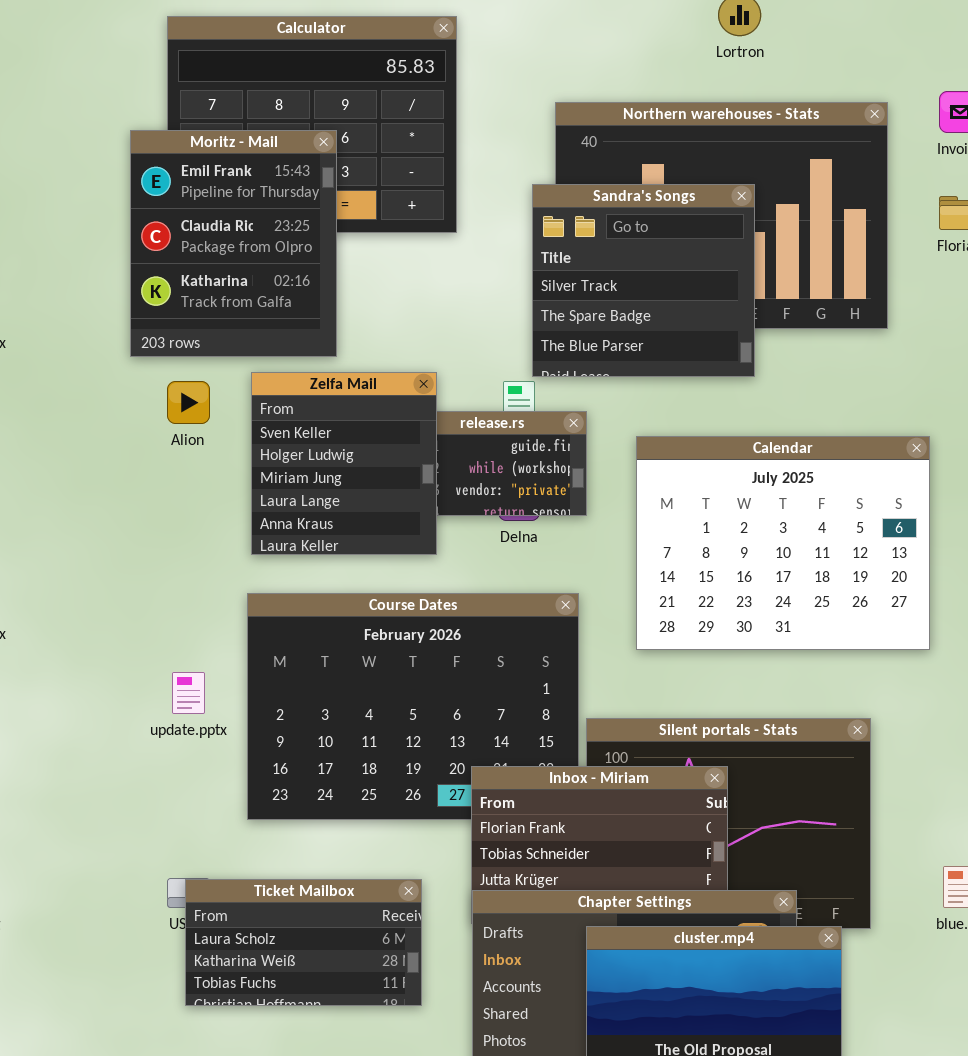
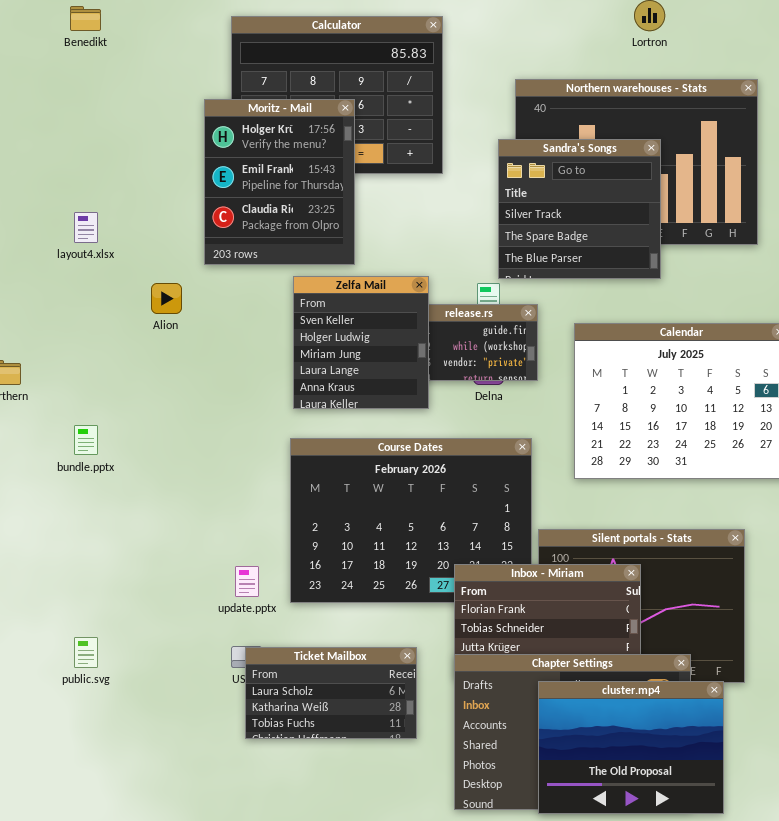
Moritz - Mail: [130,130,337,357] -> [204,99,355,265], scrolled up 1 row
Alion: [167,381,210,424] -> [151,283,182,314], moved
update.pptx: [172,672,205,714] -> [235,566,259,597], moved

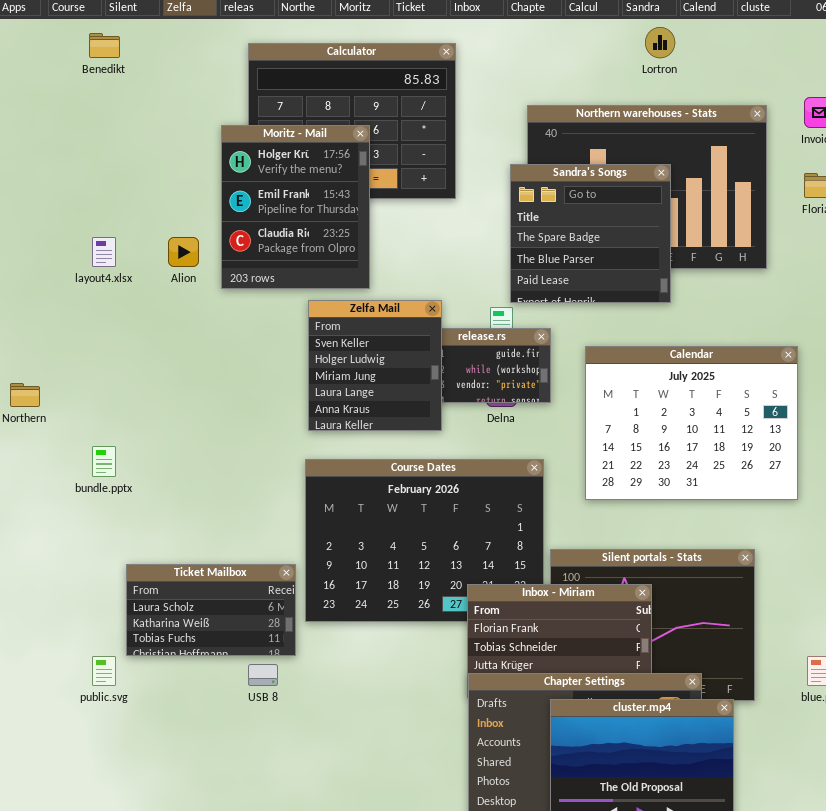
Sandra's Songs: [498,139,661,279] -> [510,164,671,303], scrolled down 1 row
Alion: [151,283,182,314] -> [168,237,199,267], moved
Ticket Mailbox: [245,647,417,739] -> [126,564,296,656], moved

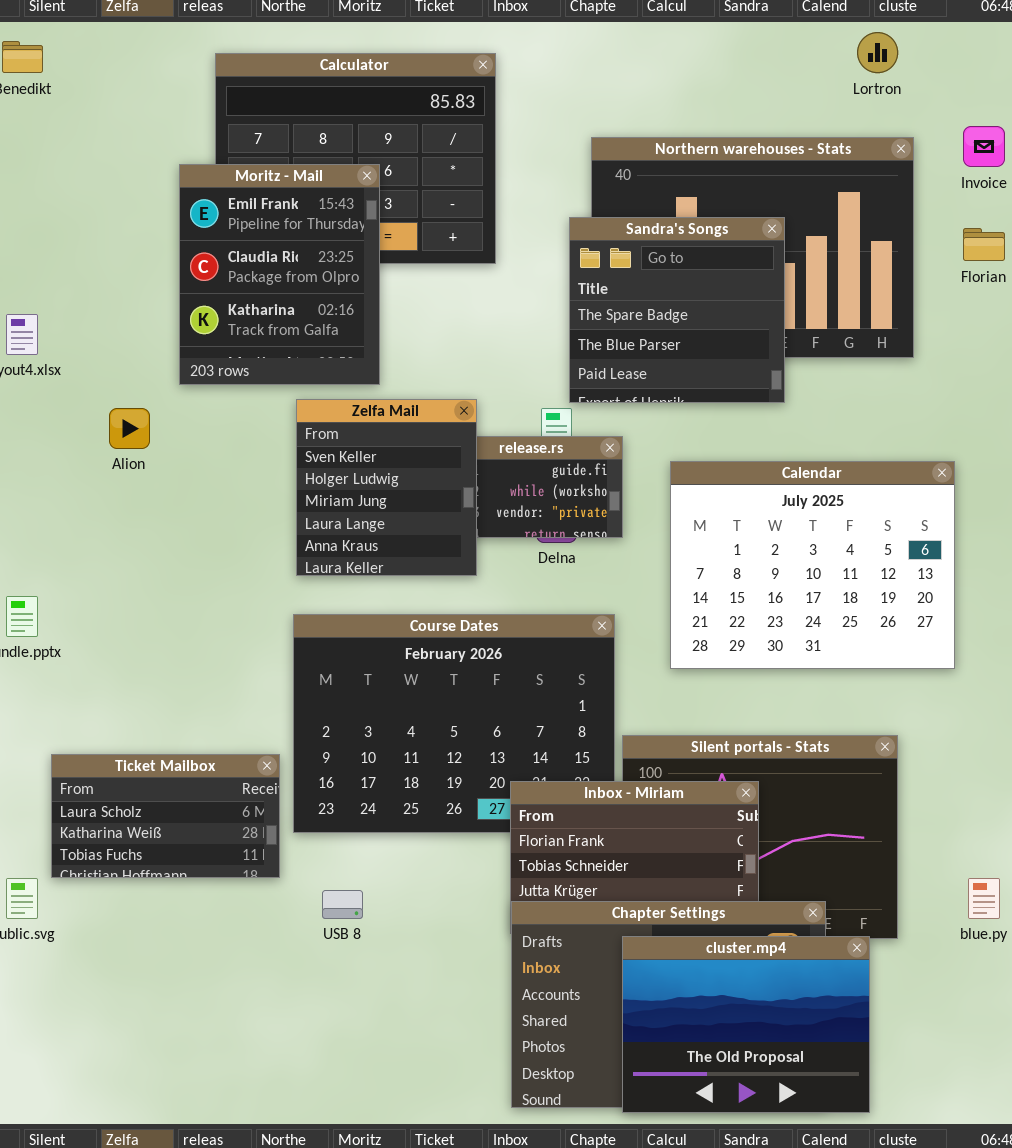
Lortron: [645,27,675,58] -> [857,32,898,73], moved
Moritz - Mail: [221,125,370,289] -> [179,164,380,385], scrolled down 1 row
Alion: [168,237,199,267] -> [109,408,150,449], moved
USB 8: [248,664,278,686] -> [322,890,363,919], moved

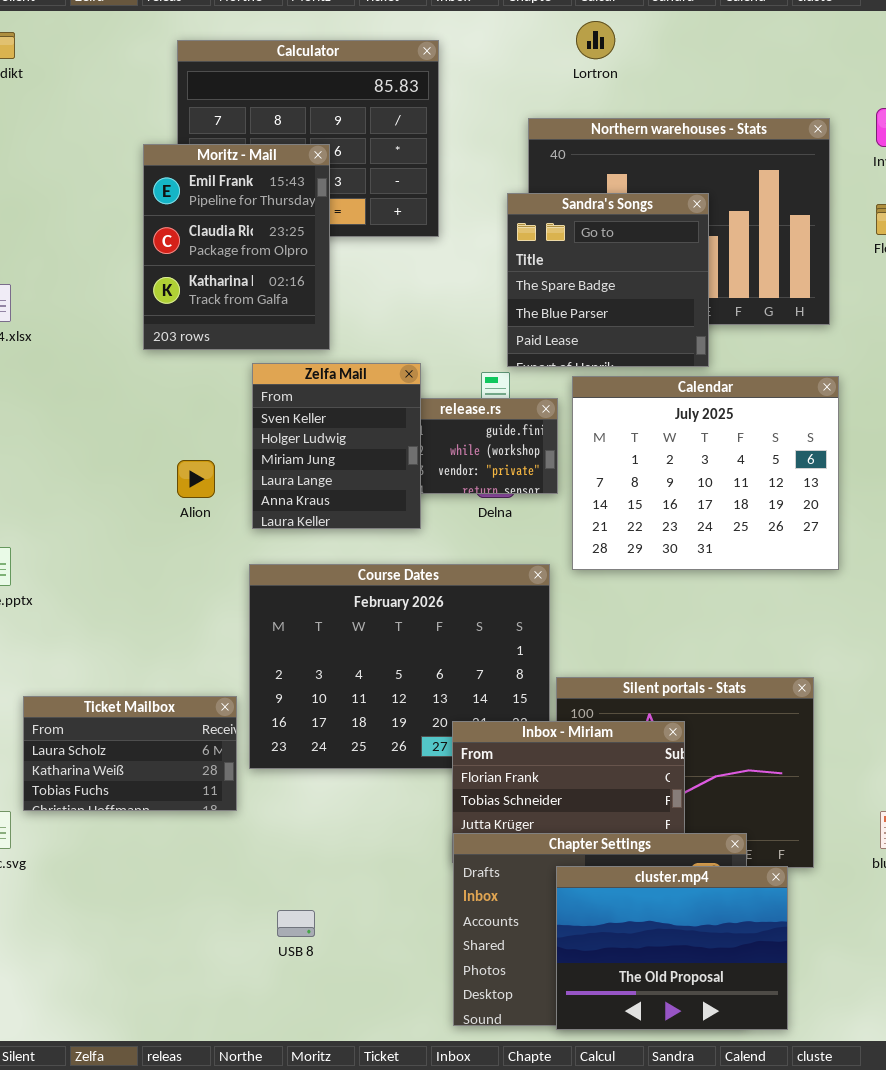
Lortron: [857,32,898,73] -> [576,21,615,59], moved
Alion: [109,408,150,449] -> [177,460,215,498], moved
Calendar: [670,461,955,669] -> [572,376,839,570], moved
USB 8: [322,890,363,919] -> [277,910,315,937], moved

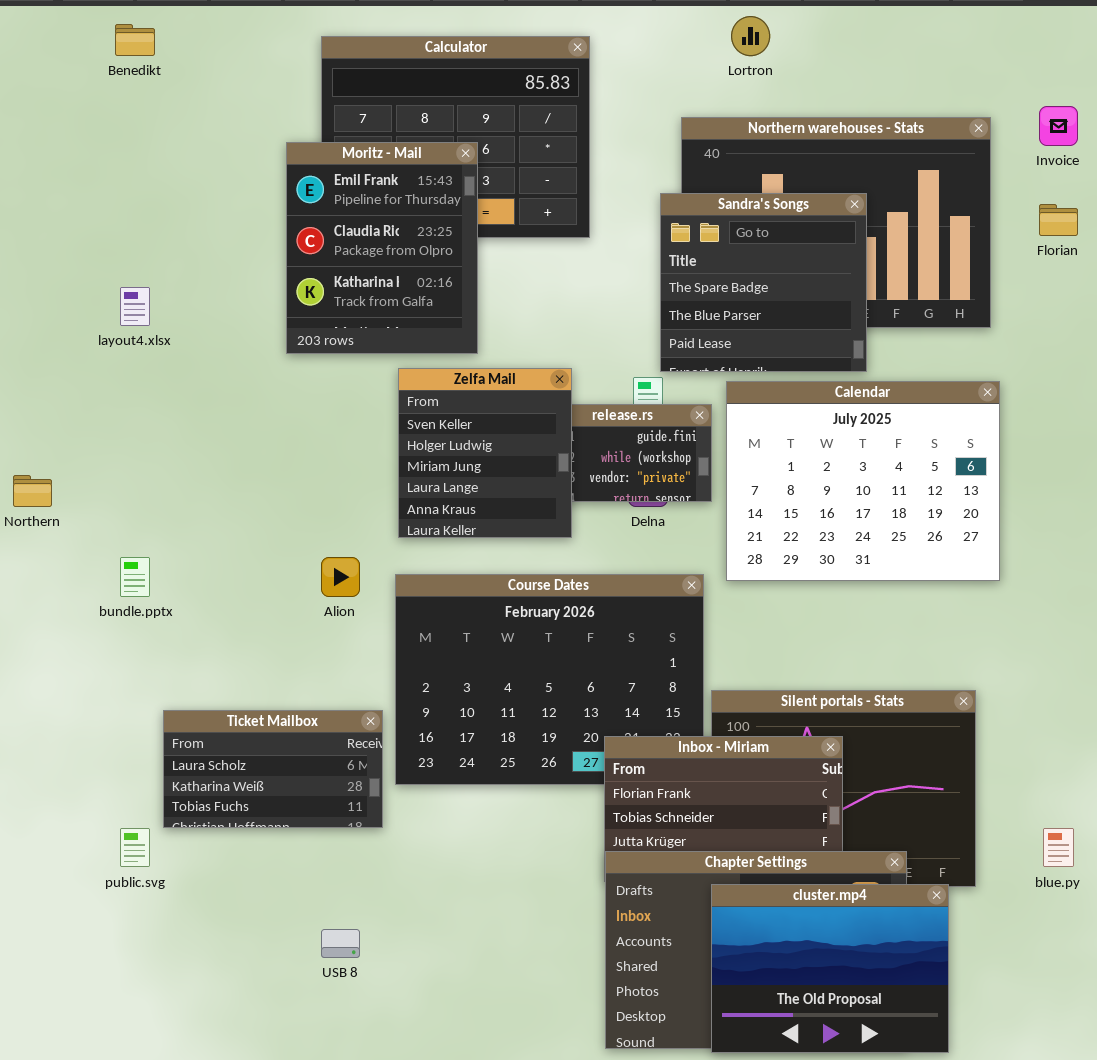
Alion: [177,460,215,498] -> [321,557,360,597], moved
USB 8: [277,910,315,937] -> [321,929,360,958], moved

